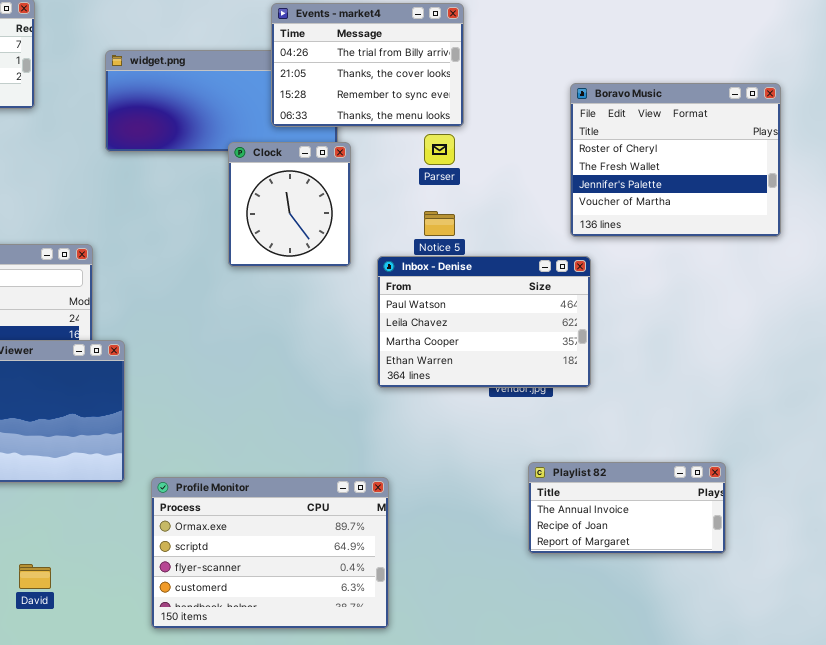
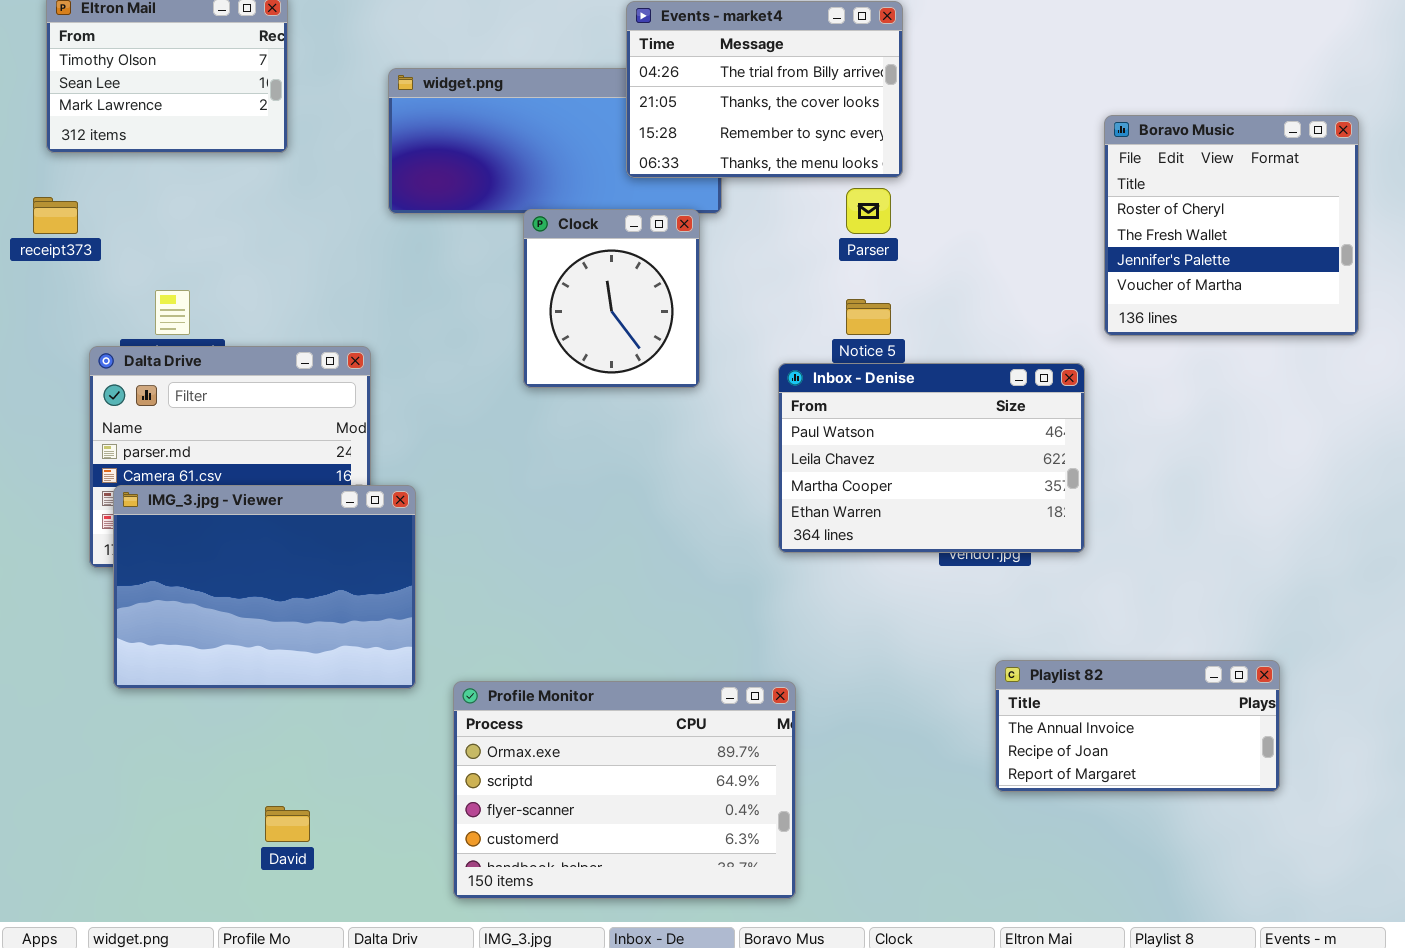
Boravo Music: [570,83,781,237] -> [1104,115,1359,336], resized
Clock: [228,142,351,267] -> [523,209,700,388], moved

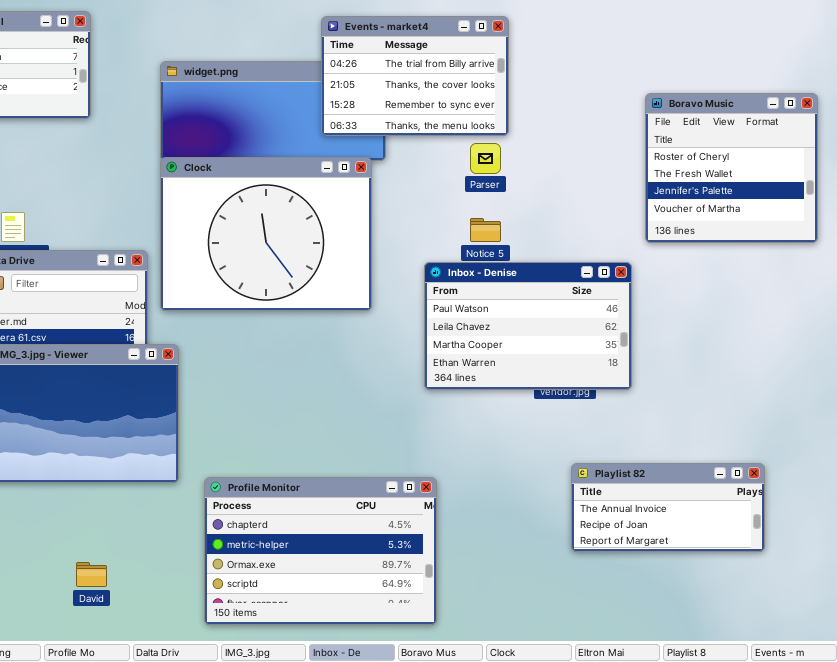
Clock: [523,209,700,388] -> [160,157,372,311], resized
Profile Monitor: [453,681,796,899] -> [204,477,437,625], scrolled up 2 rows

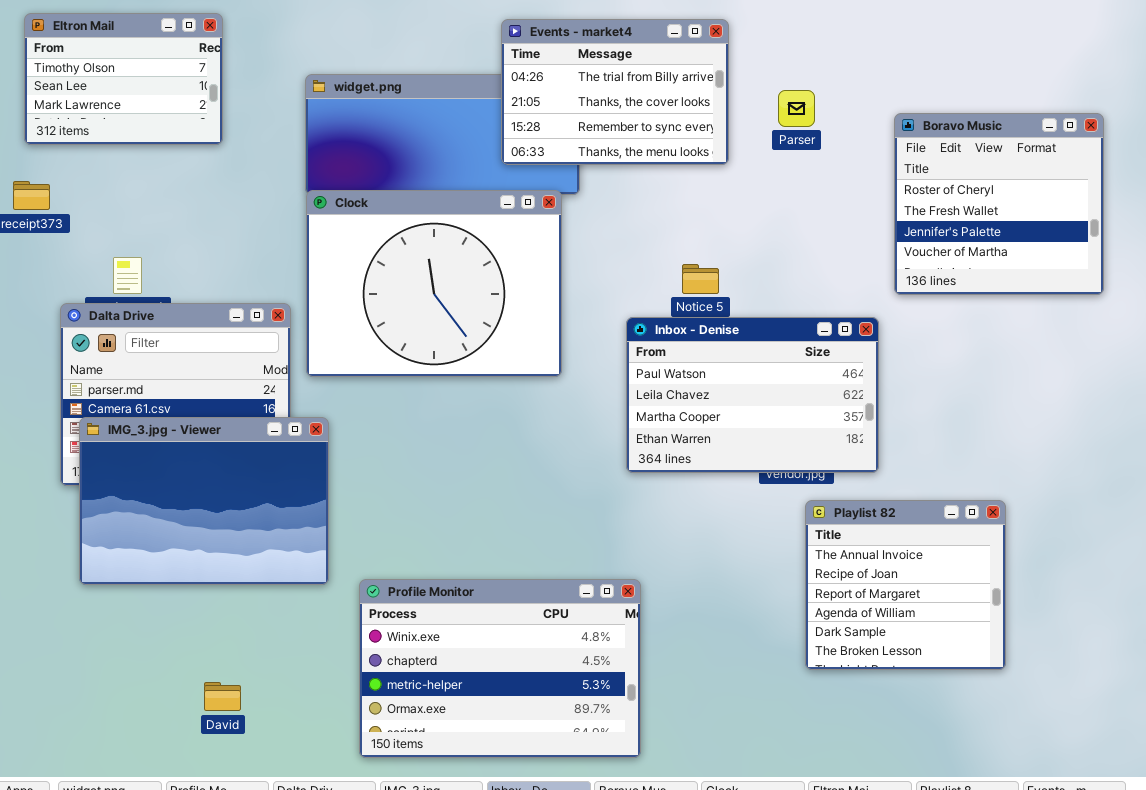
Parser: [470,143,501,174] -> [778,90,815,127], moved
Playlist 82: [571,463,765,552] -> [805,500,1006,670], resized
Profile Monitor: [204,477,437,625] -> [359,579,641,758], scrolled up 1 row

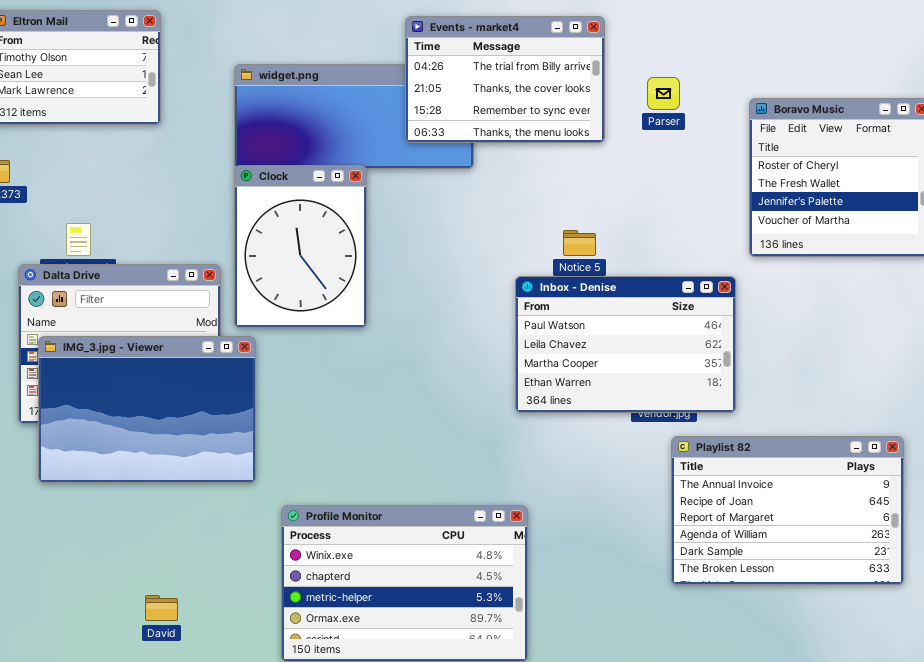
Clock: [306,190,562,377] -> [234,165,367,328], resized
IMG_3.jpg - Viewer: [79,417,329,585] -> [38,336,256,483], moved
Playlist 82: [805,500,1006,670] -> [671,436,904,585], resized

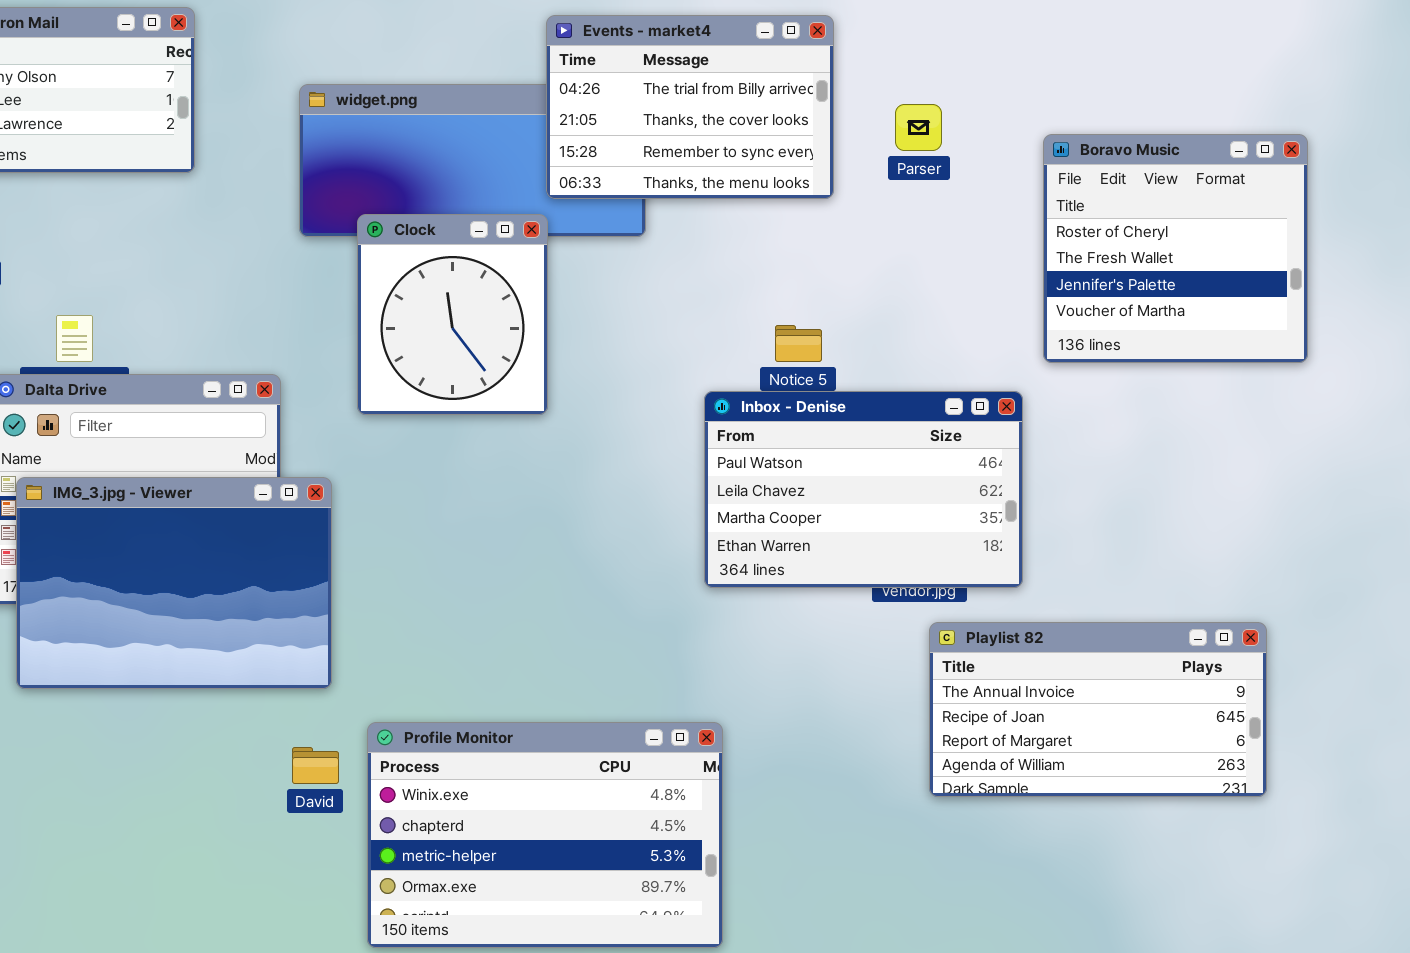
Clock: [234,165,367,328] -> [357,214,548,415], moved, resized
Playlist 82: [671,436,904,585] -> [929,622,1267,797], resized
David: [145,595,178,621] -> [292,747,339,784], moved

